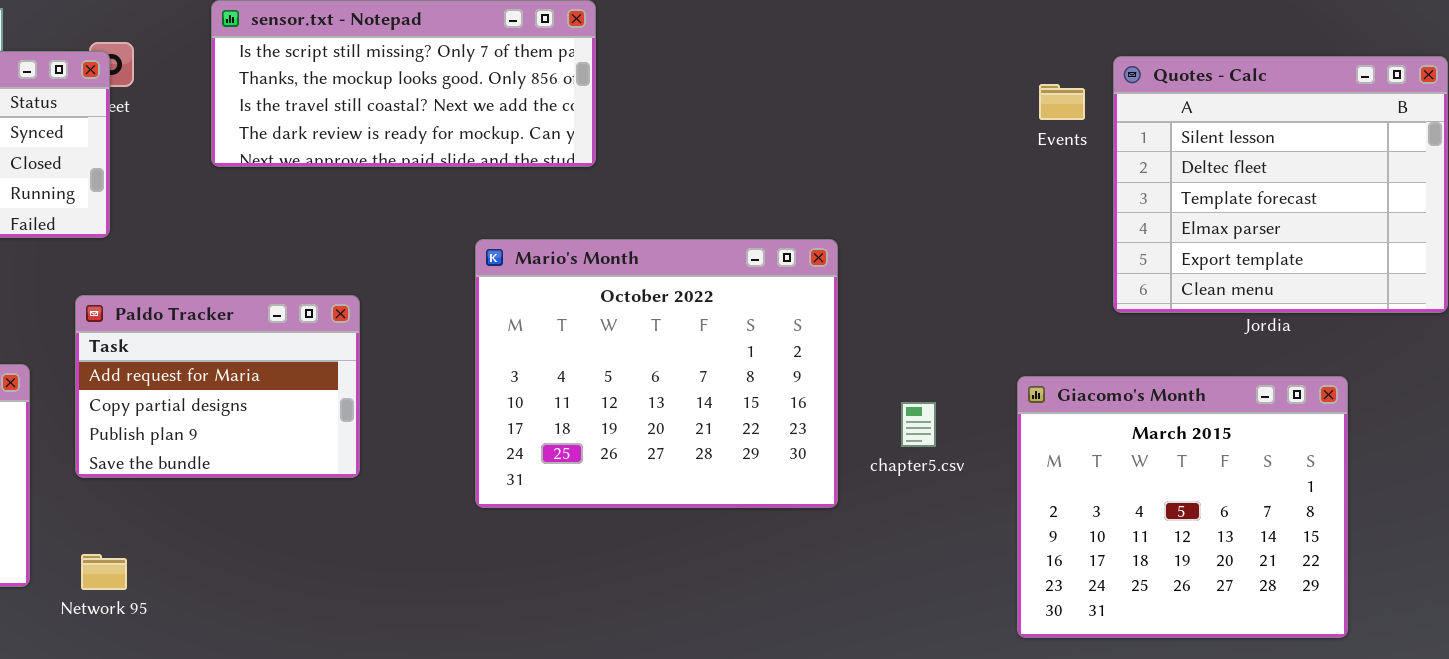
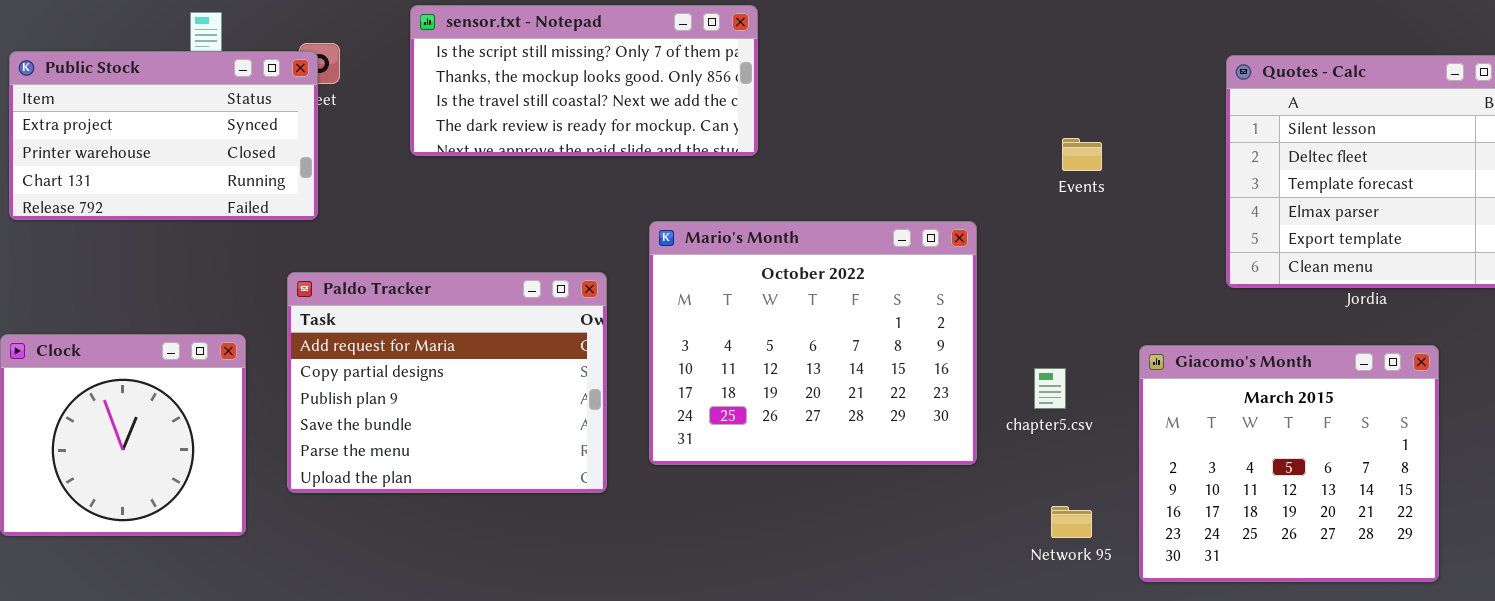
Events: [1039,84,1085,120] -> [1062,138,1102,171], moved
Paldo Tracker: [75,295,360,478] -> [287,272,607,493], resized
Network 95: [81,554,127,590] -> [1051,506,1092,538], moved

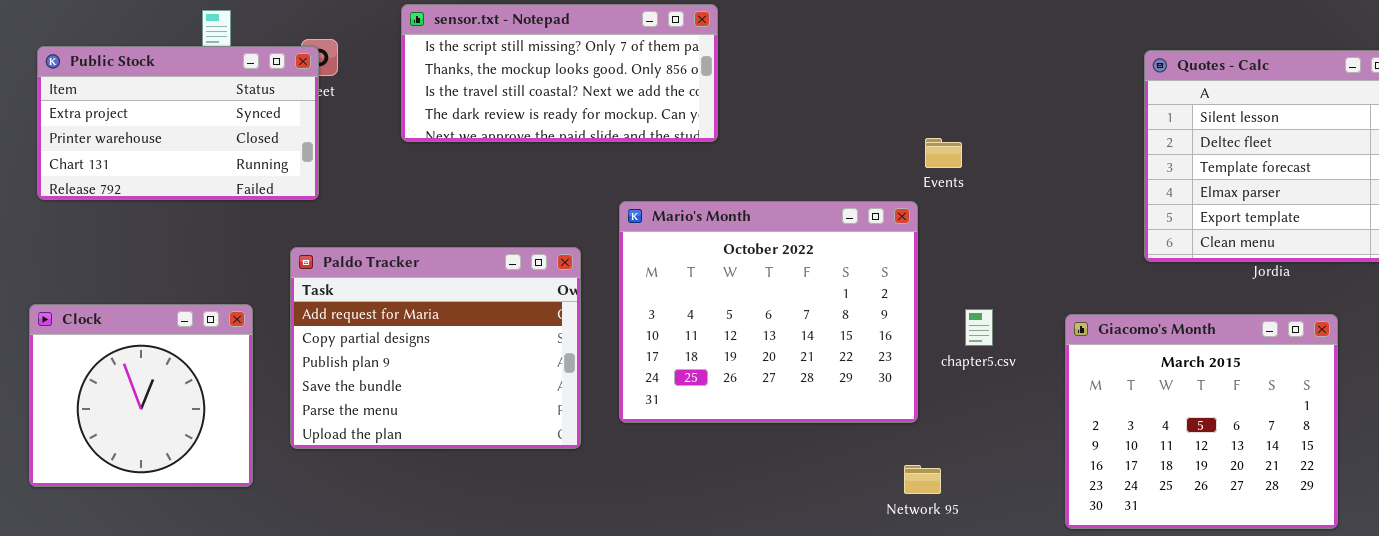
Events: [1062,138,1102,171] -> [925,138,962,168], moved
chapter5.csv: [1034,368,1066,409] -> [965,309,993,346], moved
Network 95: [1051,506,1092,538] -> [904,465,941,494], moved

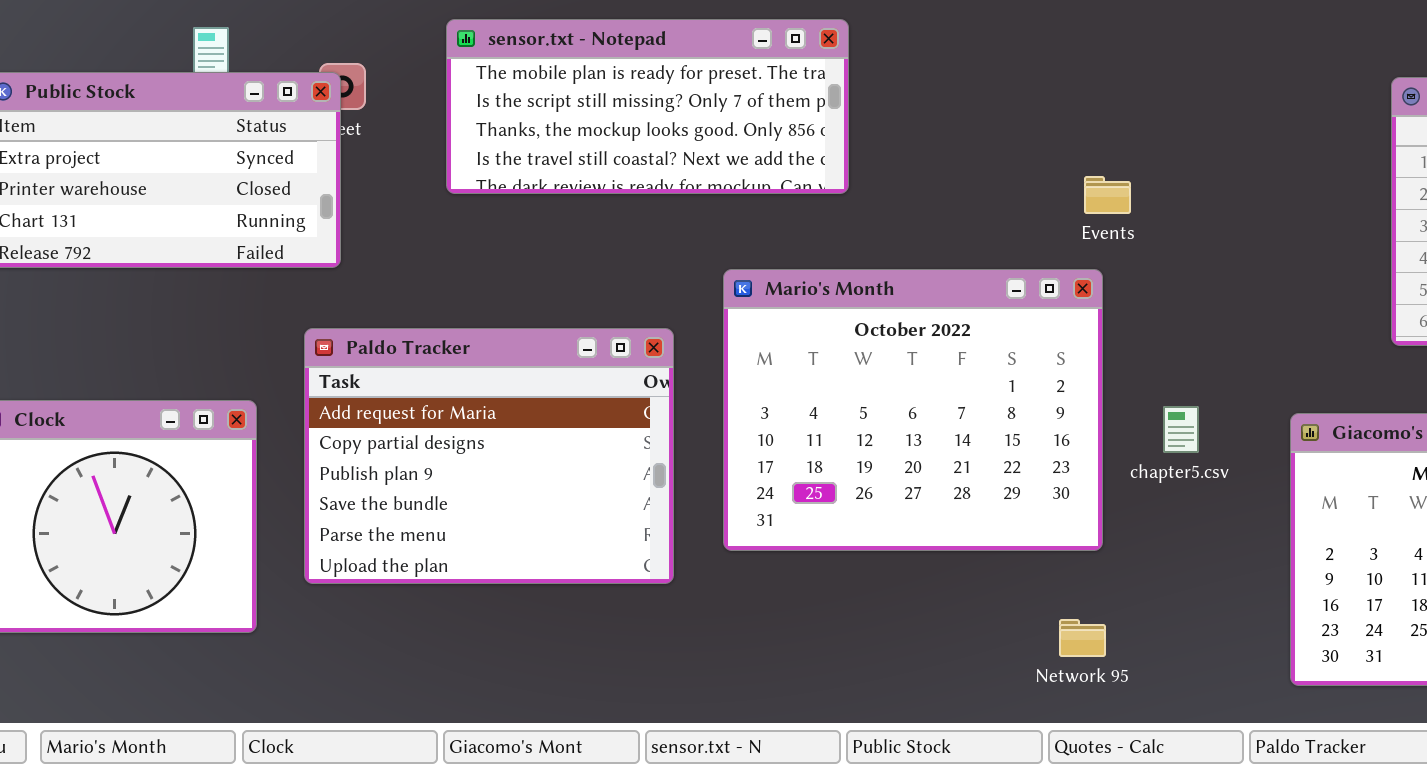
sensor.txt - Notepad: [401,4,718,142] -> [446,19,849,194], scrolled up 1 row
Events: [925,138,962,168] -> [1084,176,1131,214], moved
Network 95: [904,465,941,494] -> [1059,619,1106,657], moved

